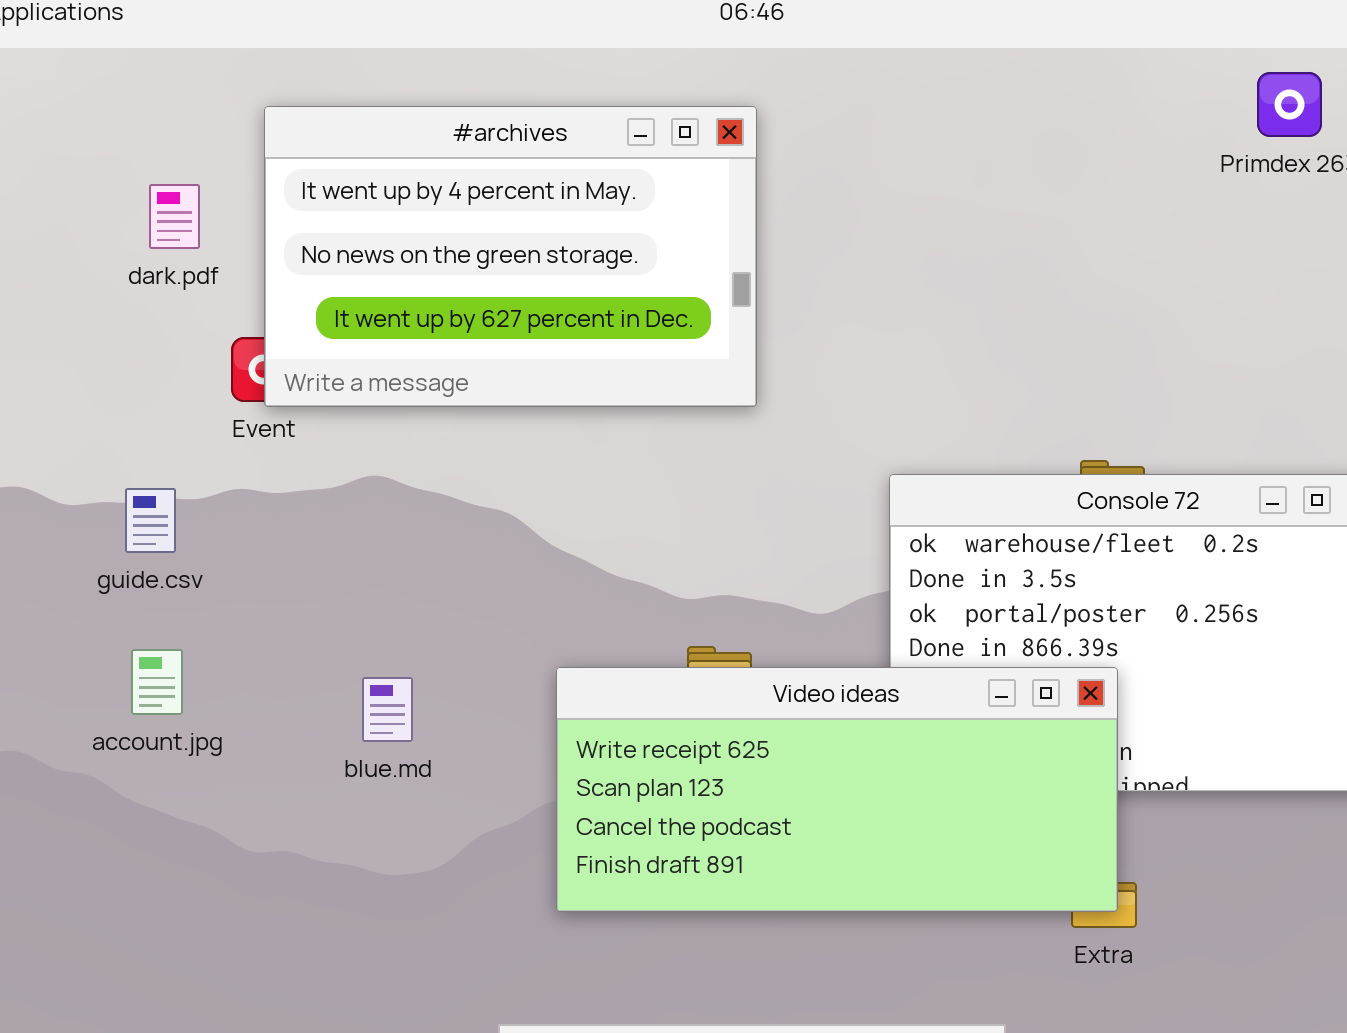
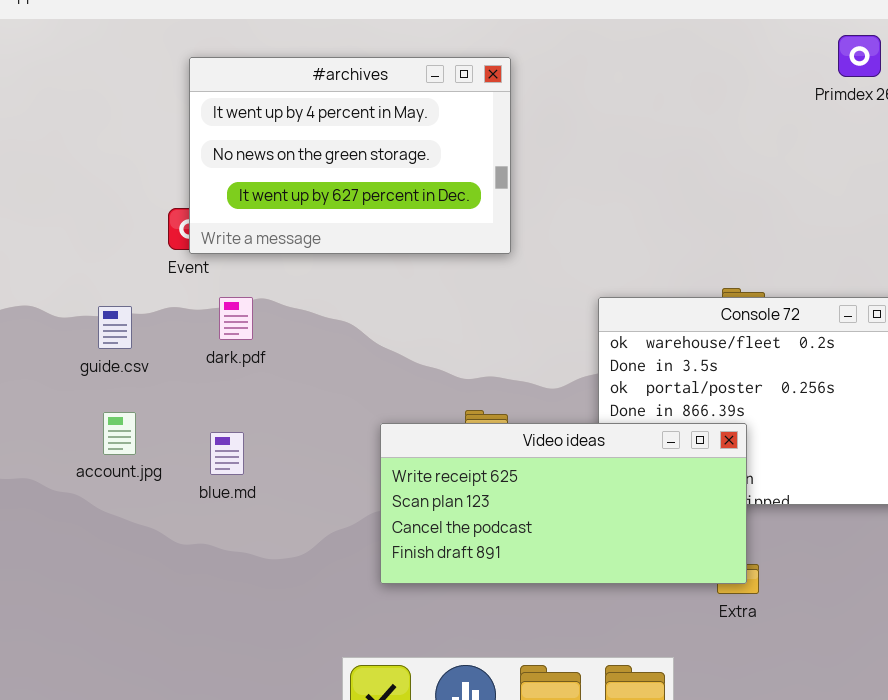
dark.pdf: [149,184,200,249] -> [219,297,253,340], moved
blue.md: [362,677,413,742] -> [210,432,244,475], moved

